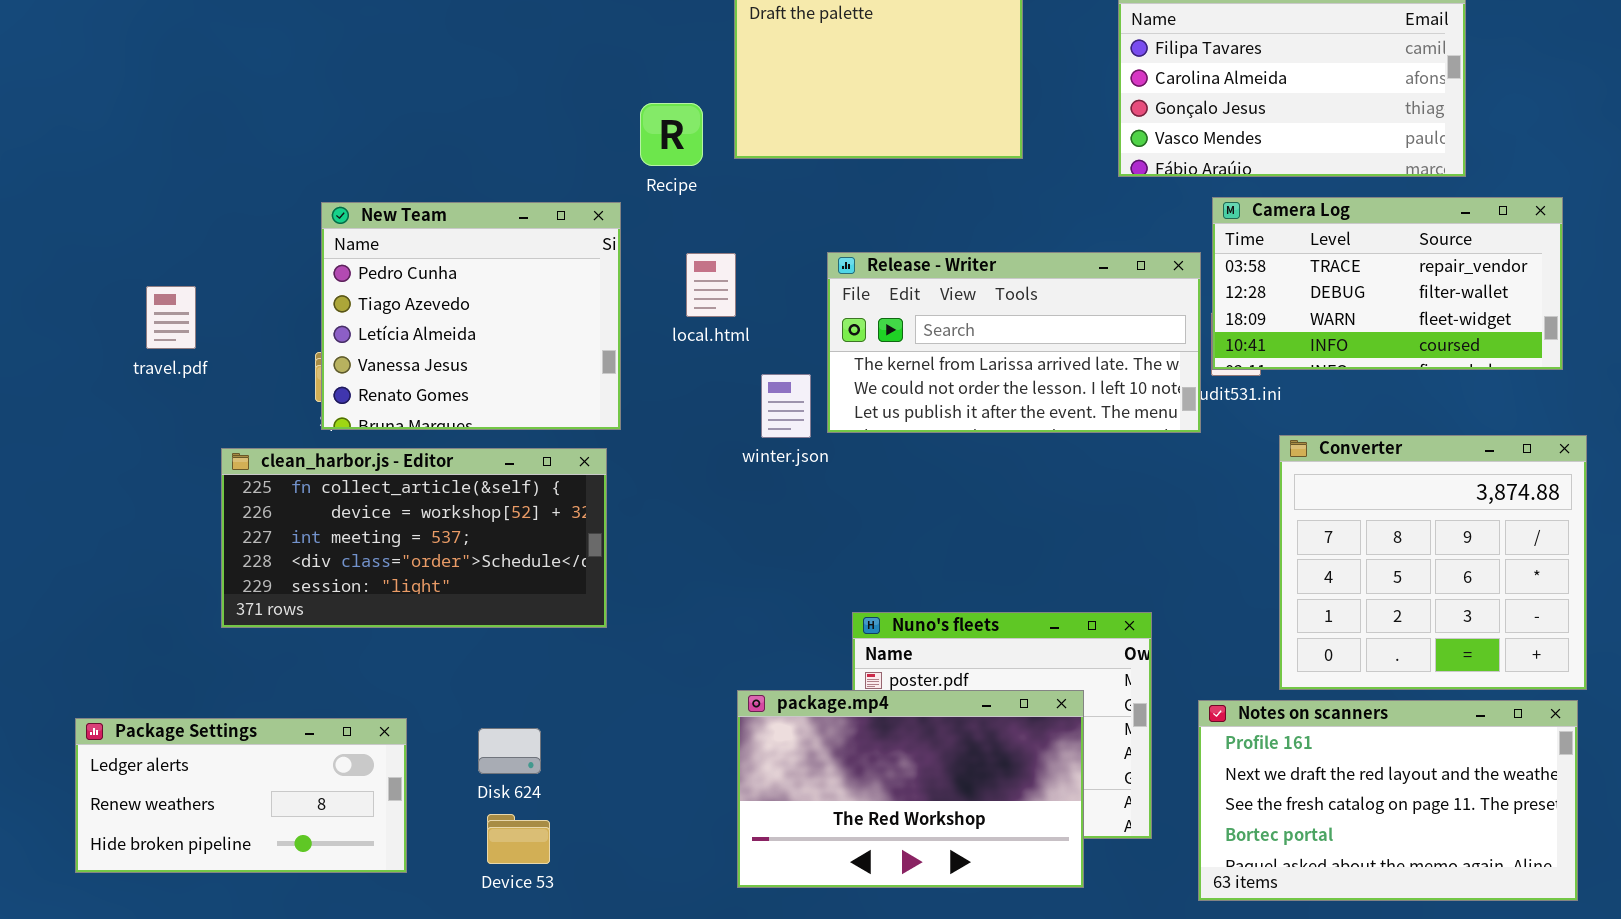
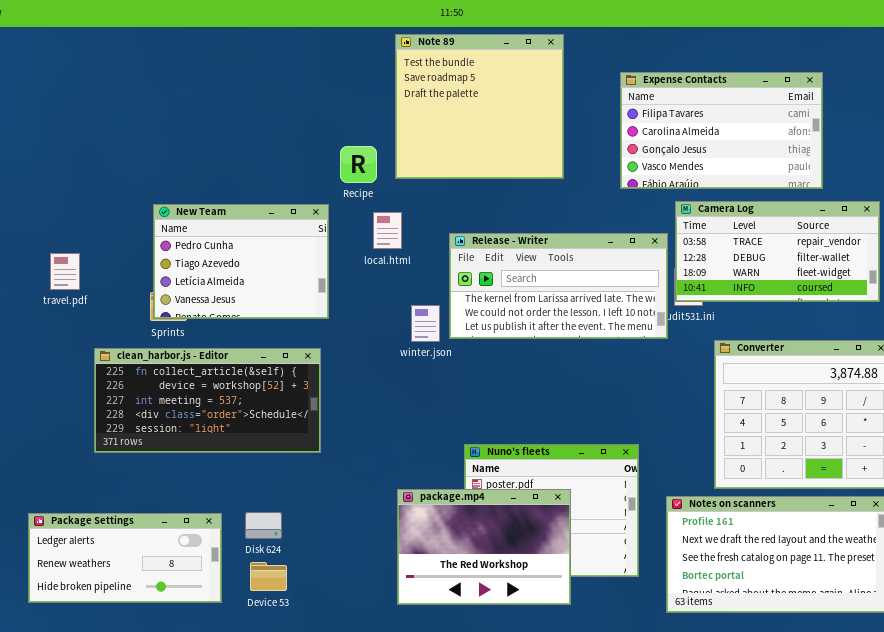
New Team: [321,202,621,430] -> [153,204,329,319], resized
local.html: [686,253,736,317] -> [373,212,402,249], moved
package.mp4: [737,690,1084,888] -> [397,489,571,605], resized
Package Settings: [75,718,407,873] -> [28,513,222,603], moved

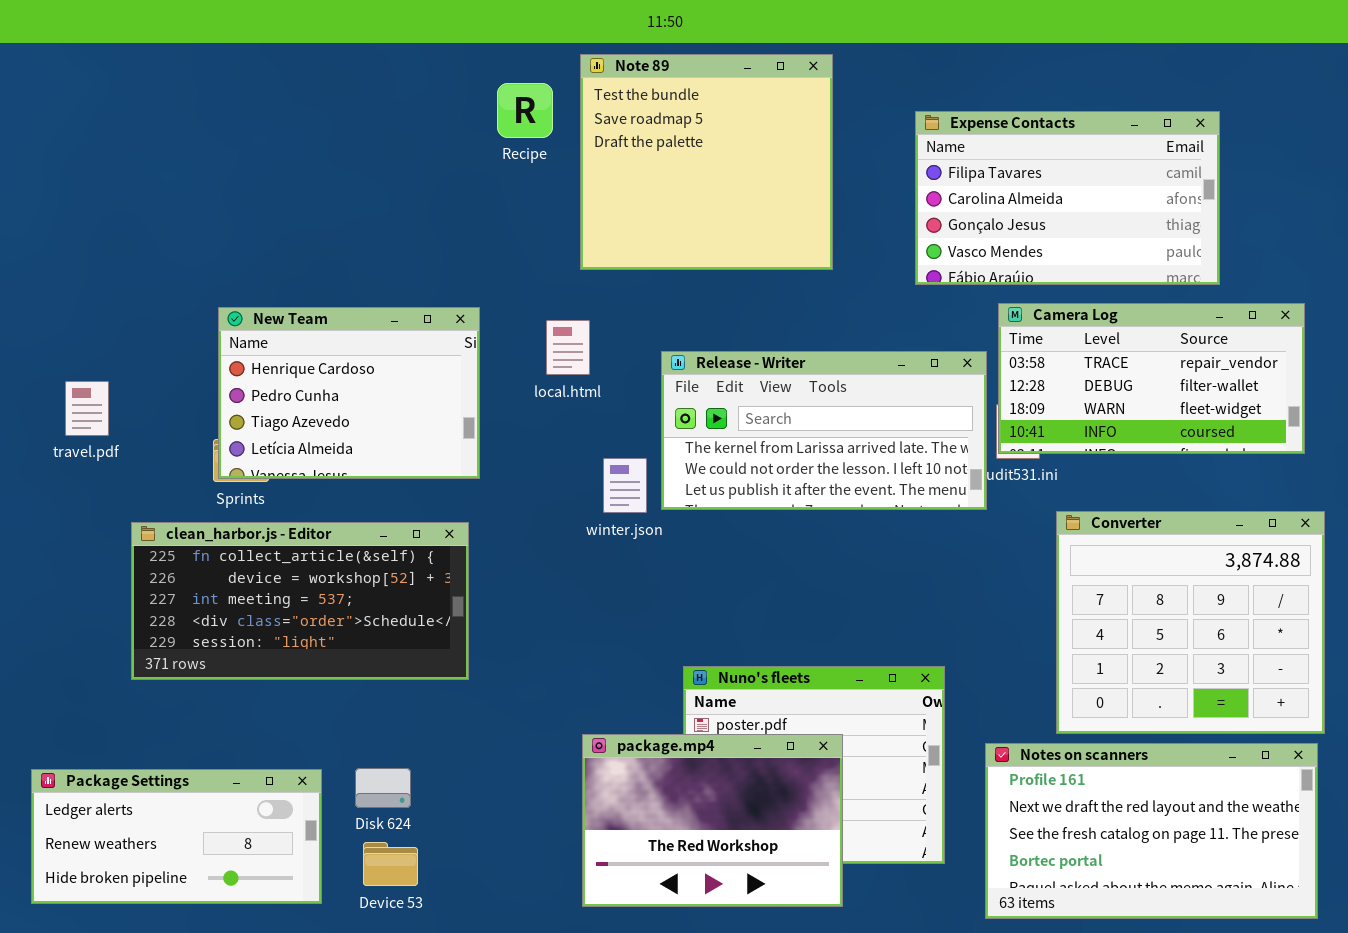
Recipe: [340,146,377,183] -> [497,83,553,138], moved
New Team: [153,204,329,319] -> [218,307,480,479], scrolled up 1 row

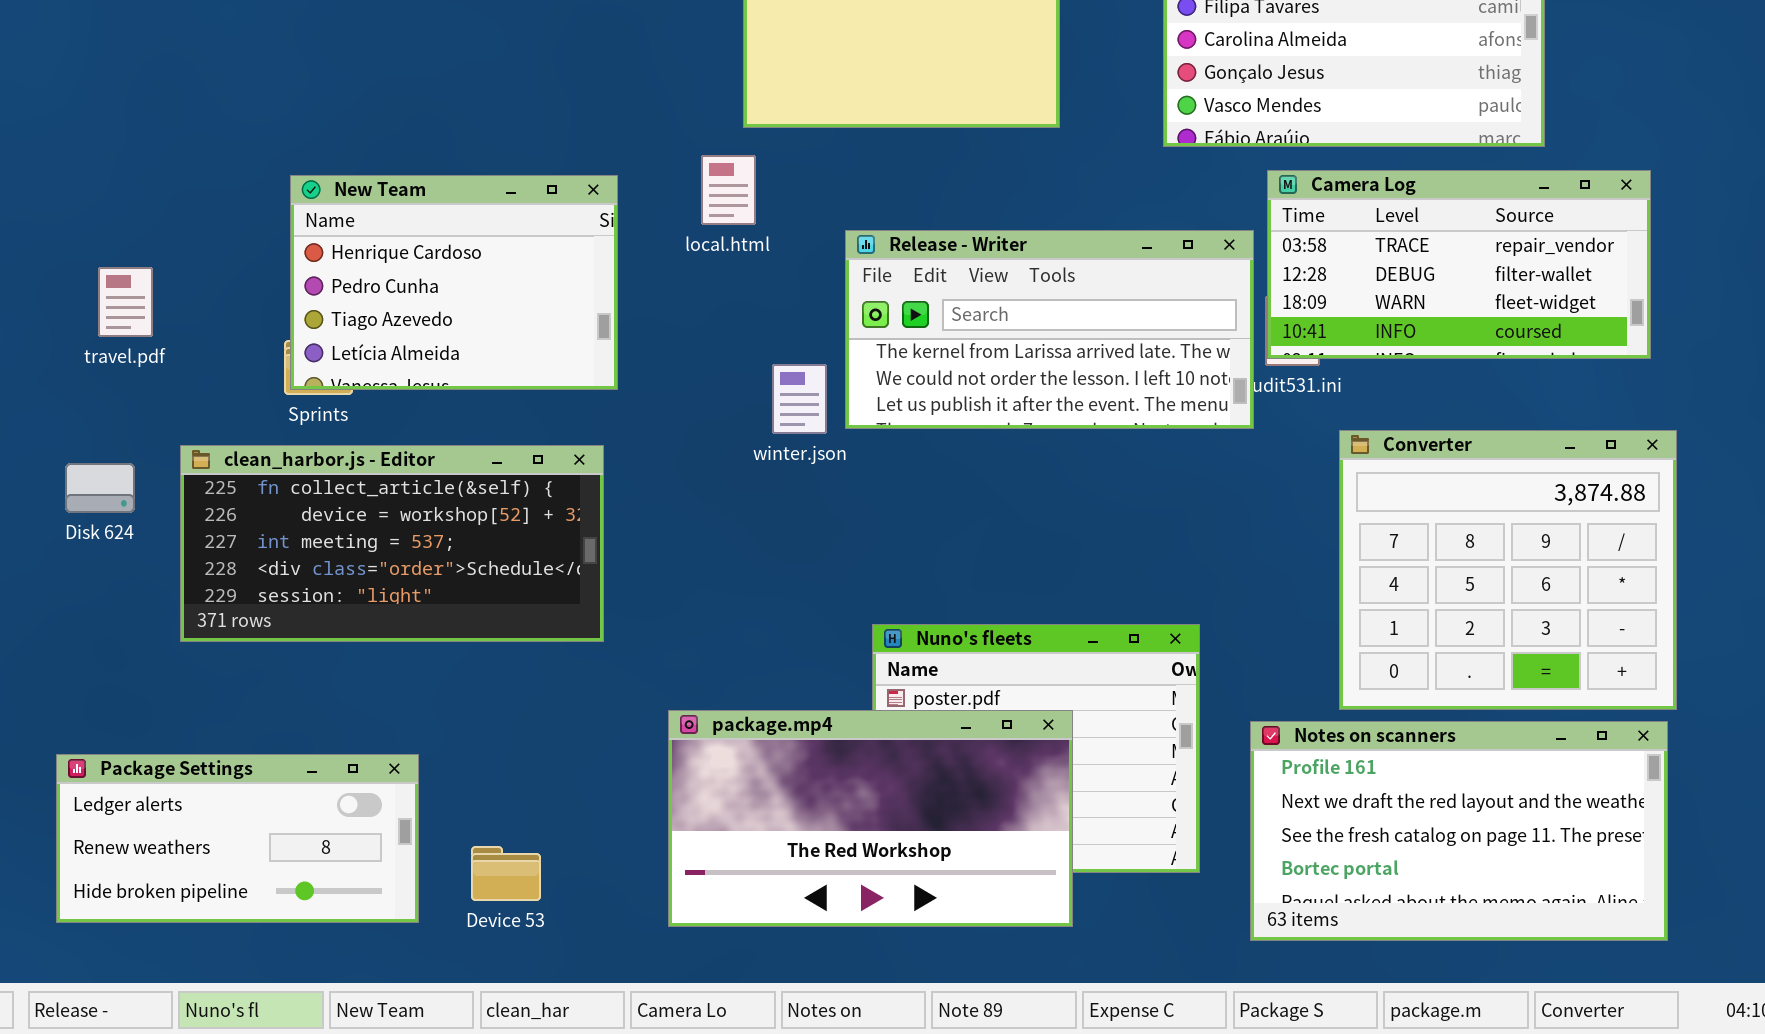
local.html: [546,320,590,375] -> [701,155,756,225], moved
package.mp4: [582,734,843,907] -> [668,710,1073,927], resized
Disk 624: [355,768,411,808] -> [65,463,135,513], moved

